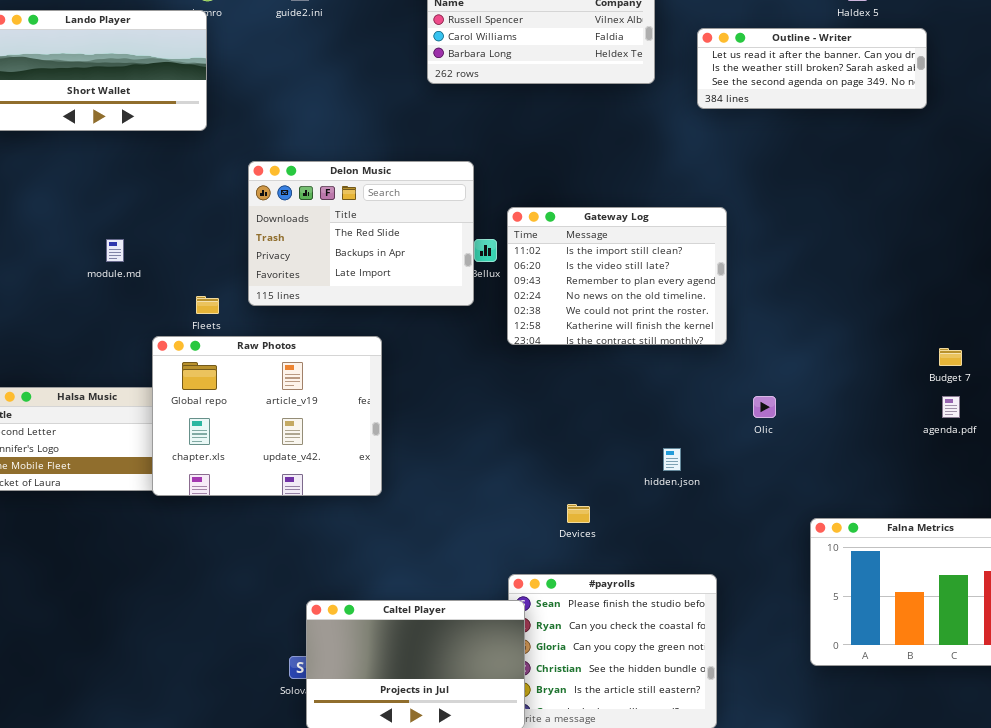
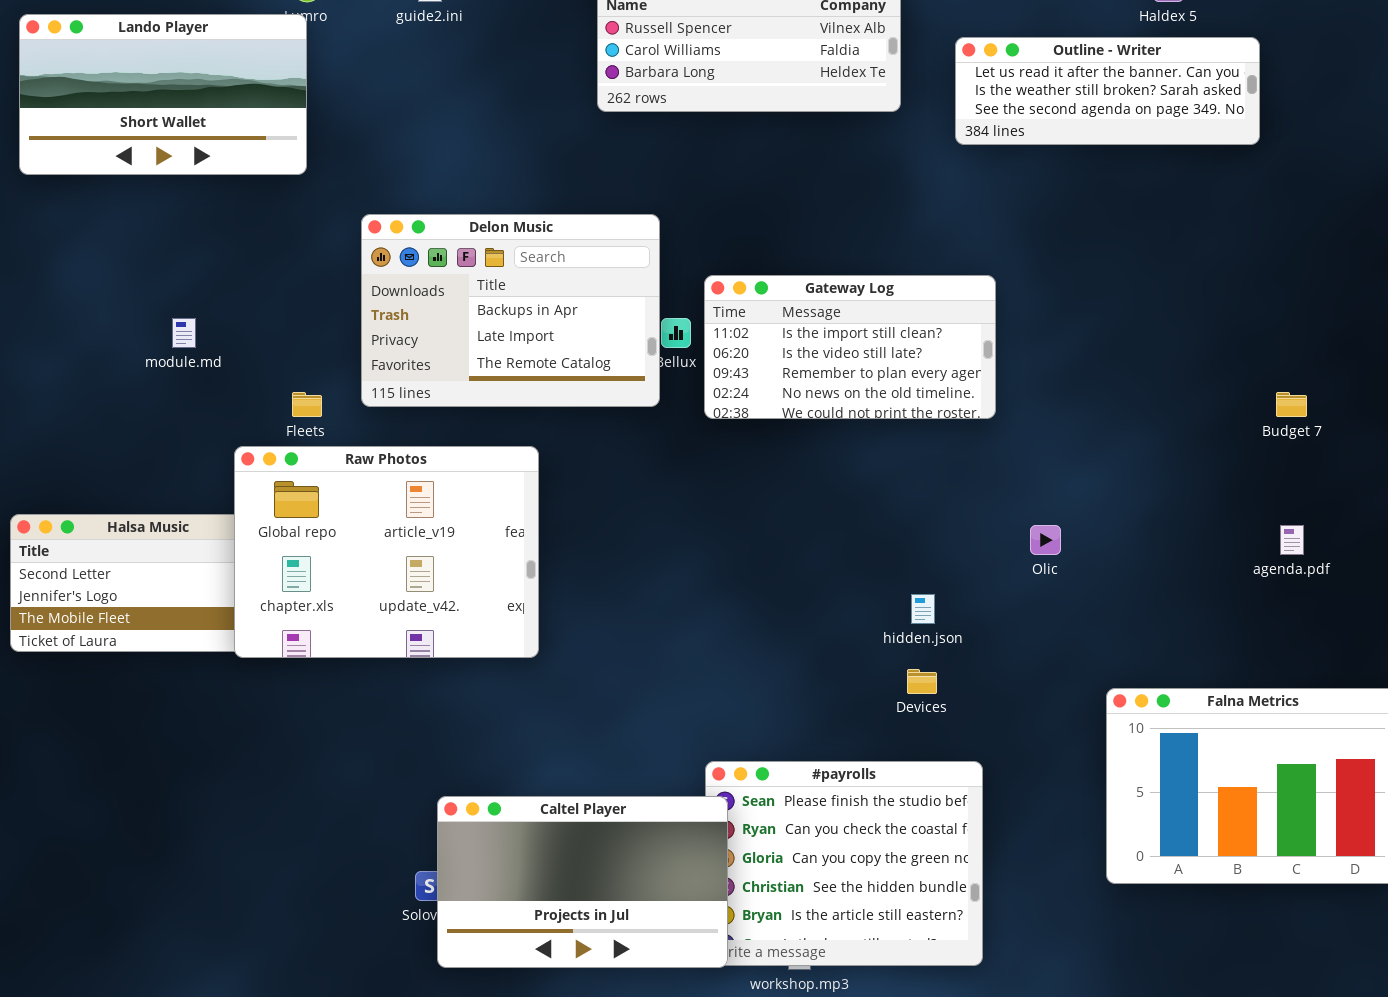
Delon Music: [248,161,474,306] -> [361,214,660,407], scrolled down 1 row
Gateway Log: [507,207,727,345] -> [704,275,996,419], resized
Budget 7: [939,348,962,366] -> [1276,392,1307,417], moved
Devices: [567,504,590,523] -> [907,669,937,694], moved

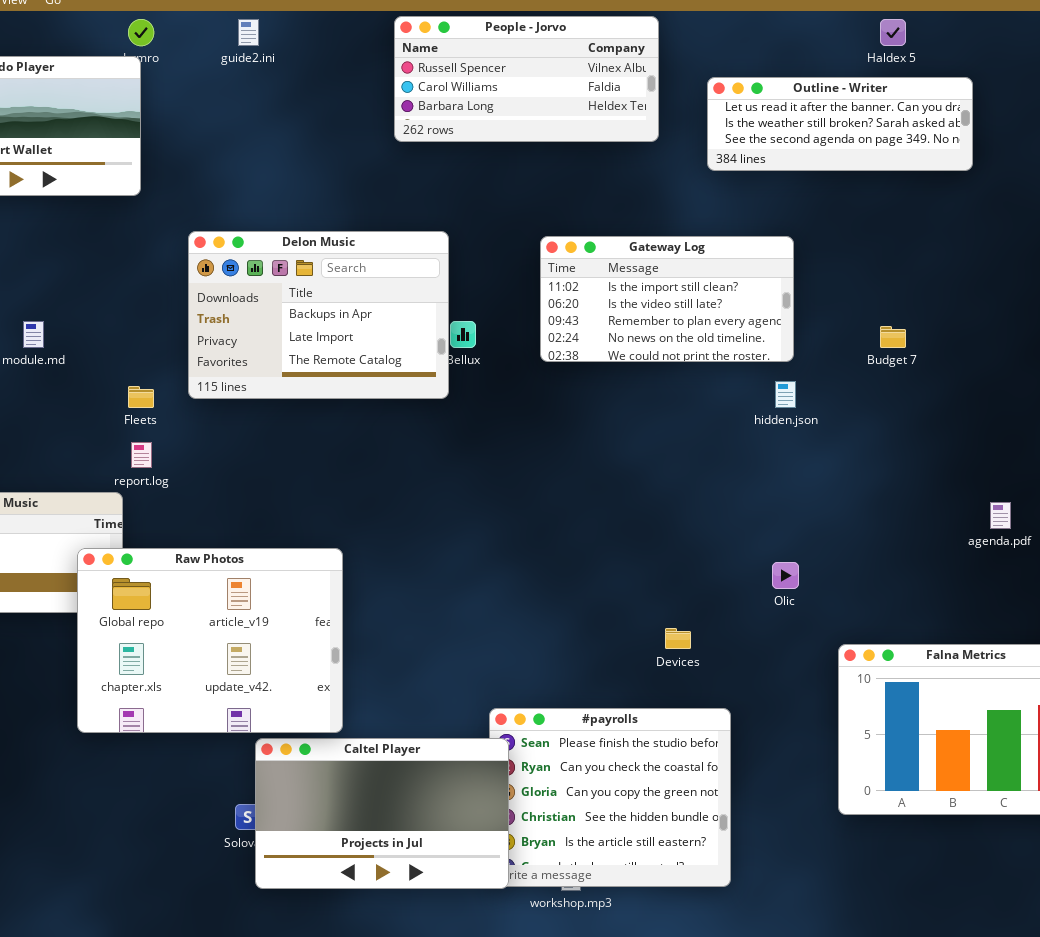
Gateway Log: [704,275,996,419] -> [540,236,794,362], moved
Budget 7: [1276,392,1307,417] -> [880,326,906,348], moved
Raw Photos: [234,446,539,658] -> [77,548,343,733], moved
Olic: [1030,525,1061,555] -> [772,562,799,589], moved
hidden.json: [911,594,935,624] -> [775,381,796,408], moved

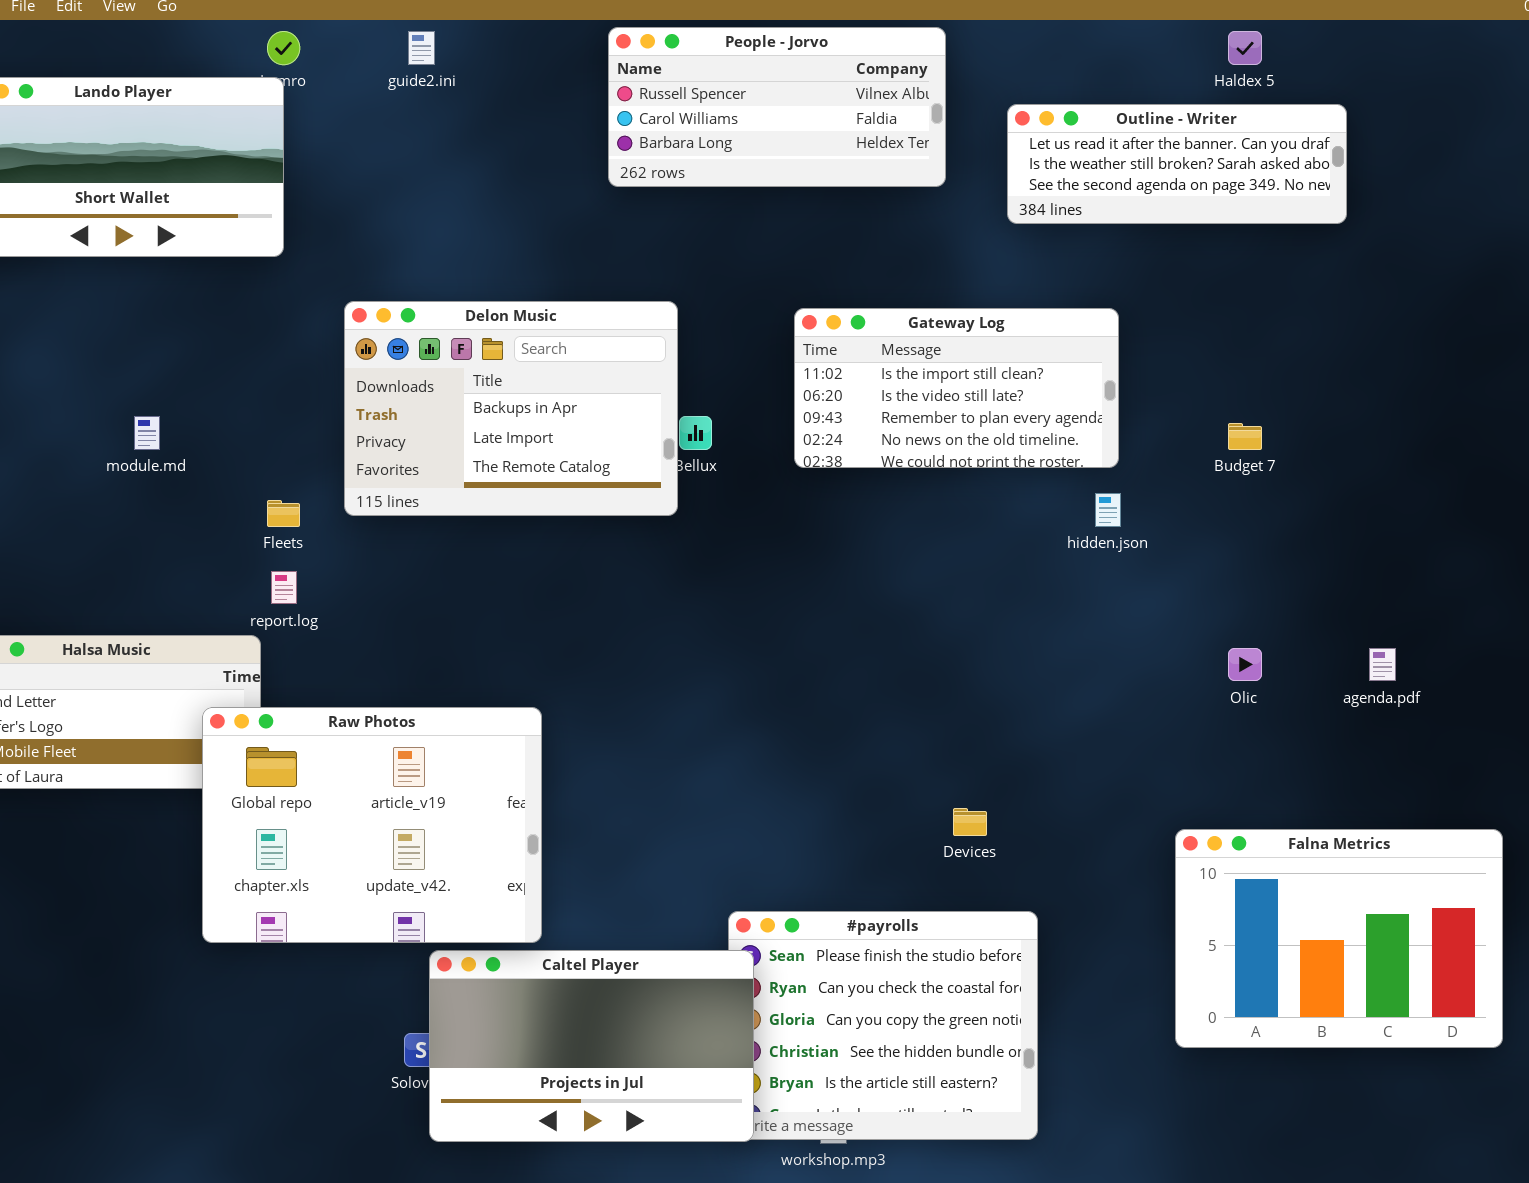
Olic: [772,562,799,589] -> [1228,648,1262,681], moved

